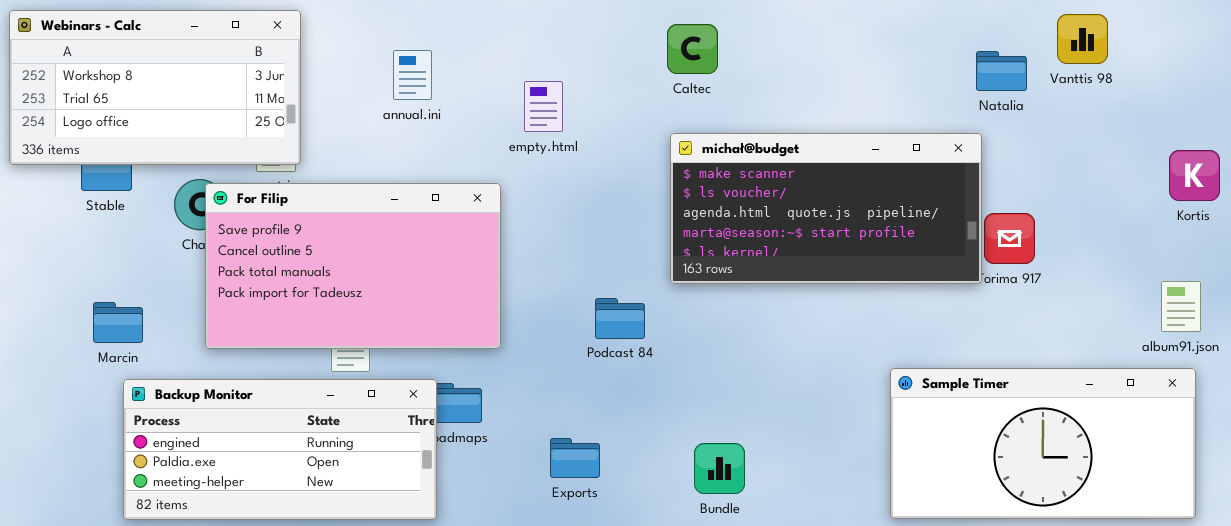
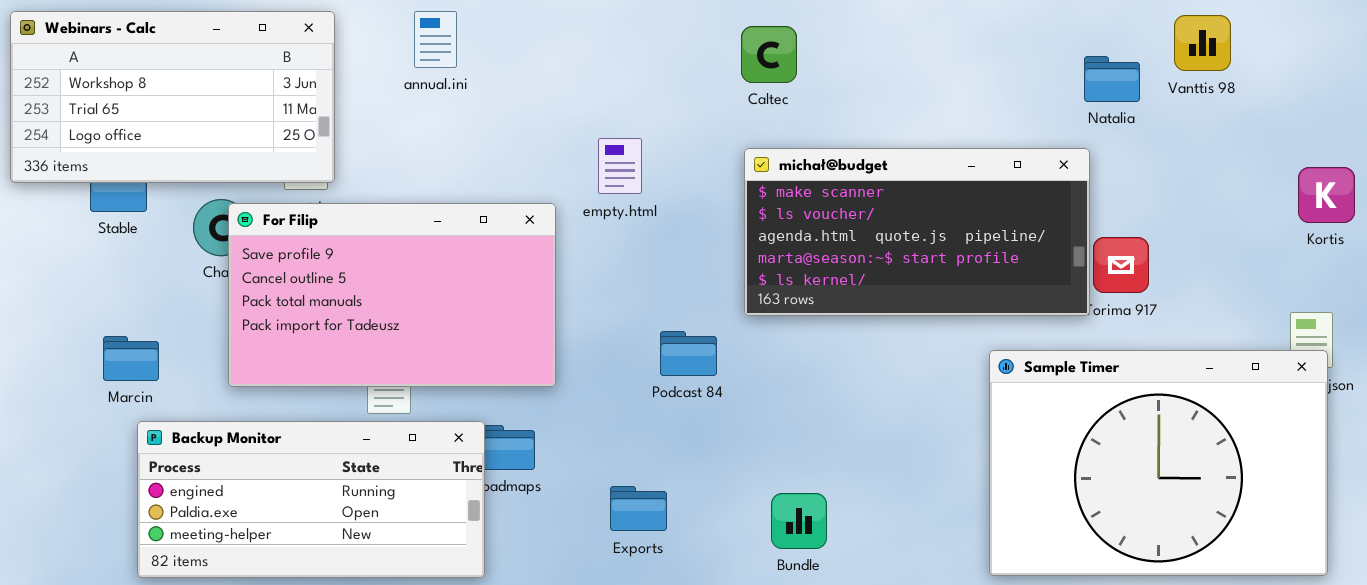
annual.ini: [393,50,432,100] -> [414,11,457,68], moved
empty.html: [524,81,563,132] -> [598,138,642,194], moved
Sample Timer: [890,368,1196,519] -> [989,350,1328,576], resized

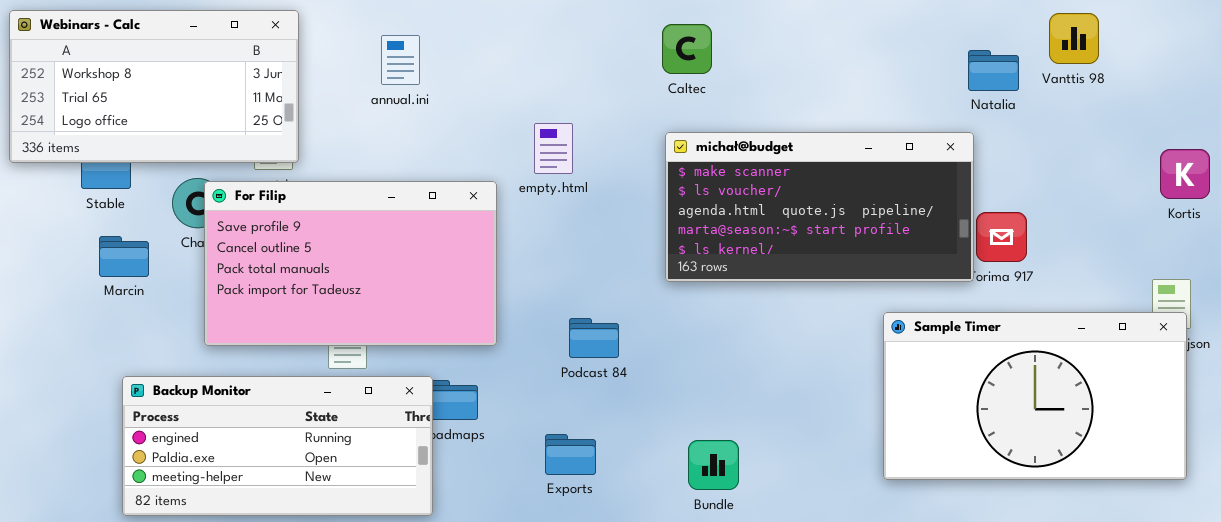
annual.ini: [414,11,457,68] -> [381,35,420,85], moved
Podcast 84: [660,331,717,376] -> [569,318,619,358], moved
Marcin: [103,336,159,381] -> [99,236,149,277], moved
Sample Timer: [989,350,1328,576] -> [883,312,1187,480], resized

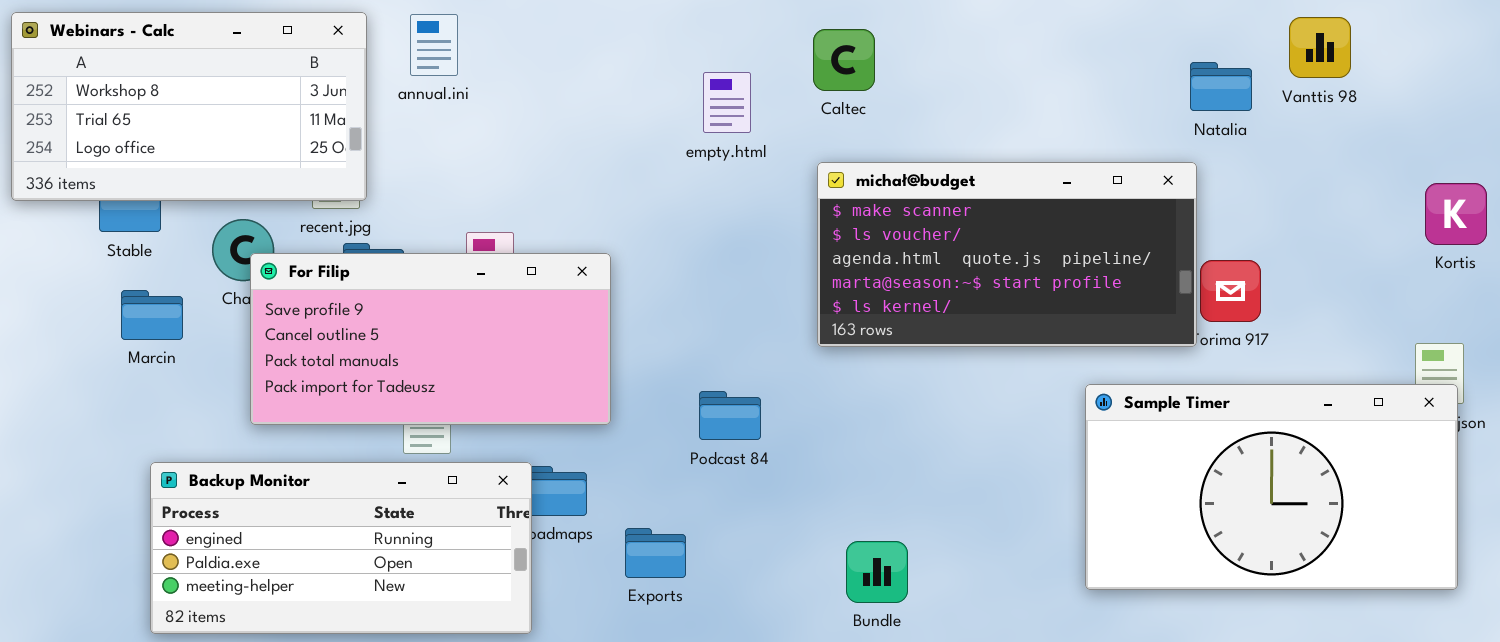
annual.ini: [381,35,420,85] -> [410,14,458,76], moved
empty.html: [534,123,573,174] -> [703,72,751,133], moved
For Filip: [204,181,497,346] -> [250,253,611,425], resized
Exports: [545,434,596,475] -> [625,528,686,578], moved

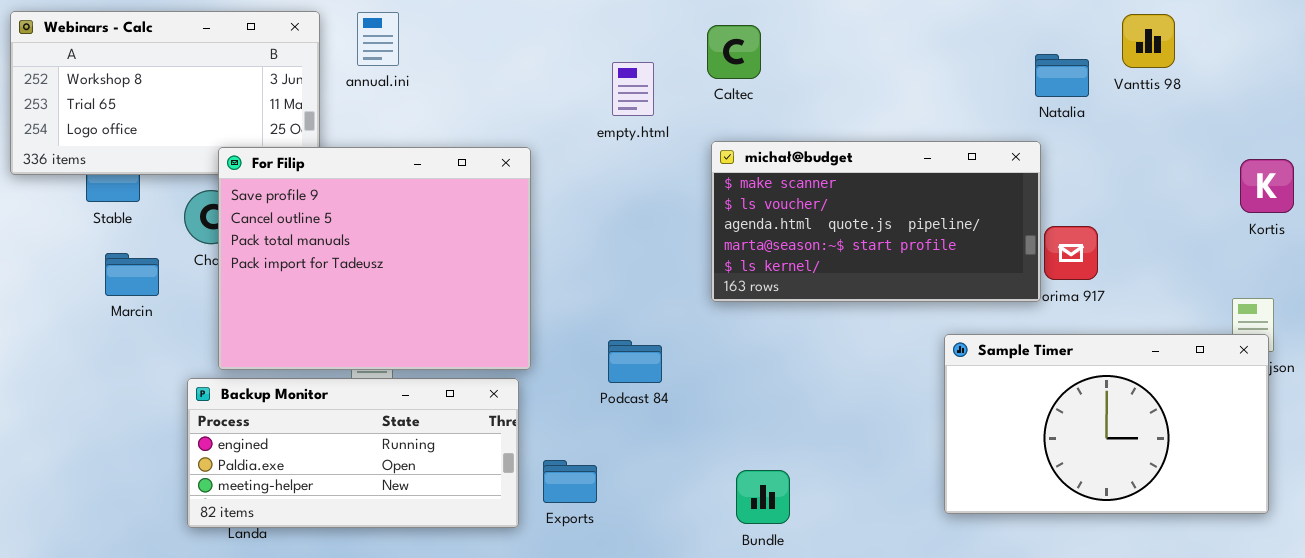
For Filip: [250,253,611,425] -> [218,147,531,370], resized
Backup Monitor: [150,462,532,634] -> [187,378,519,528], moved

